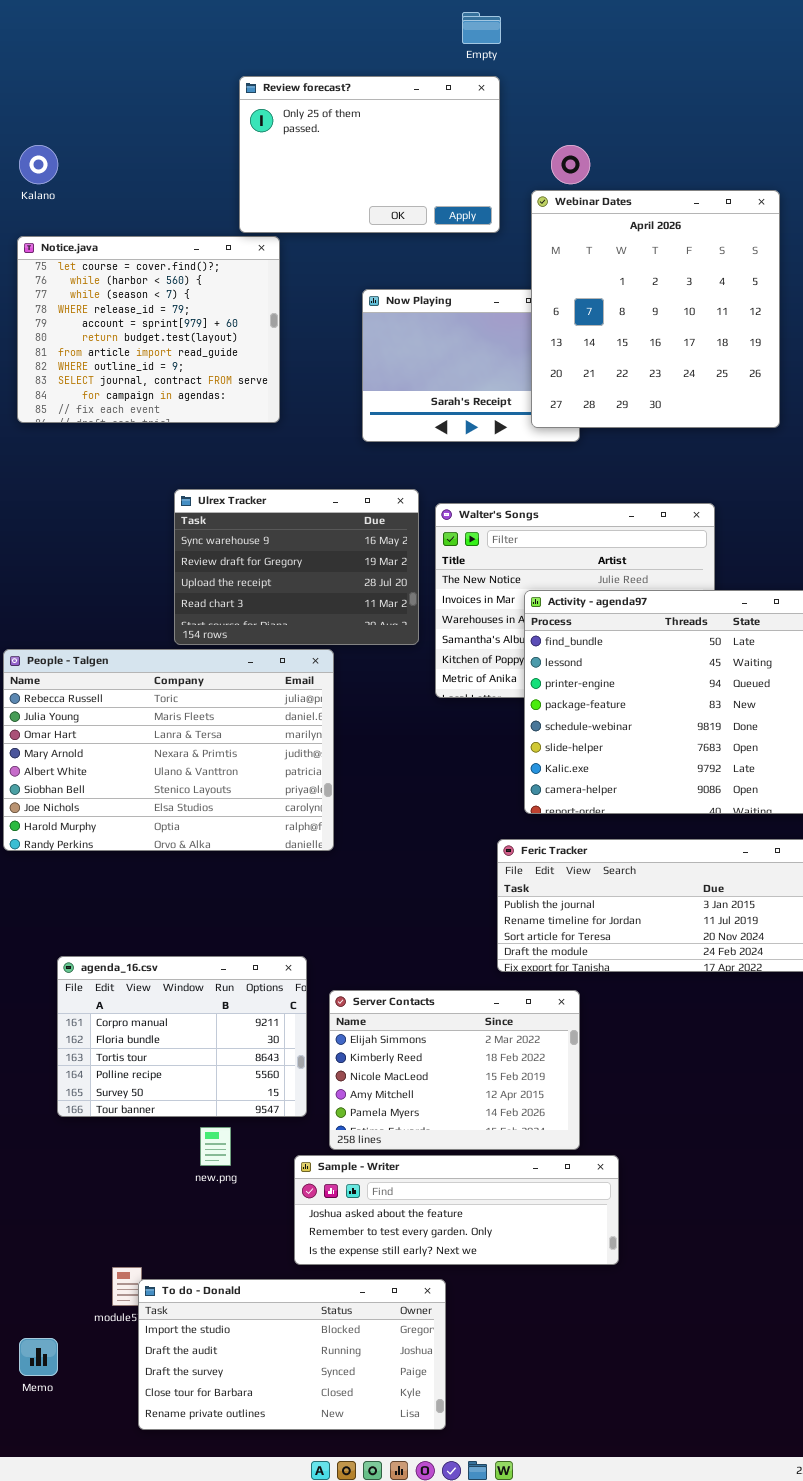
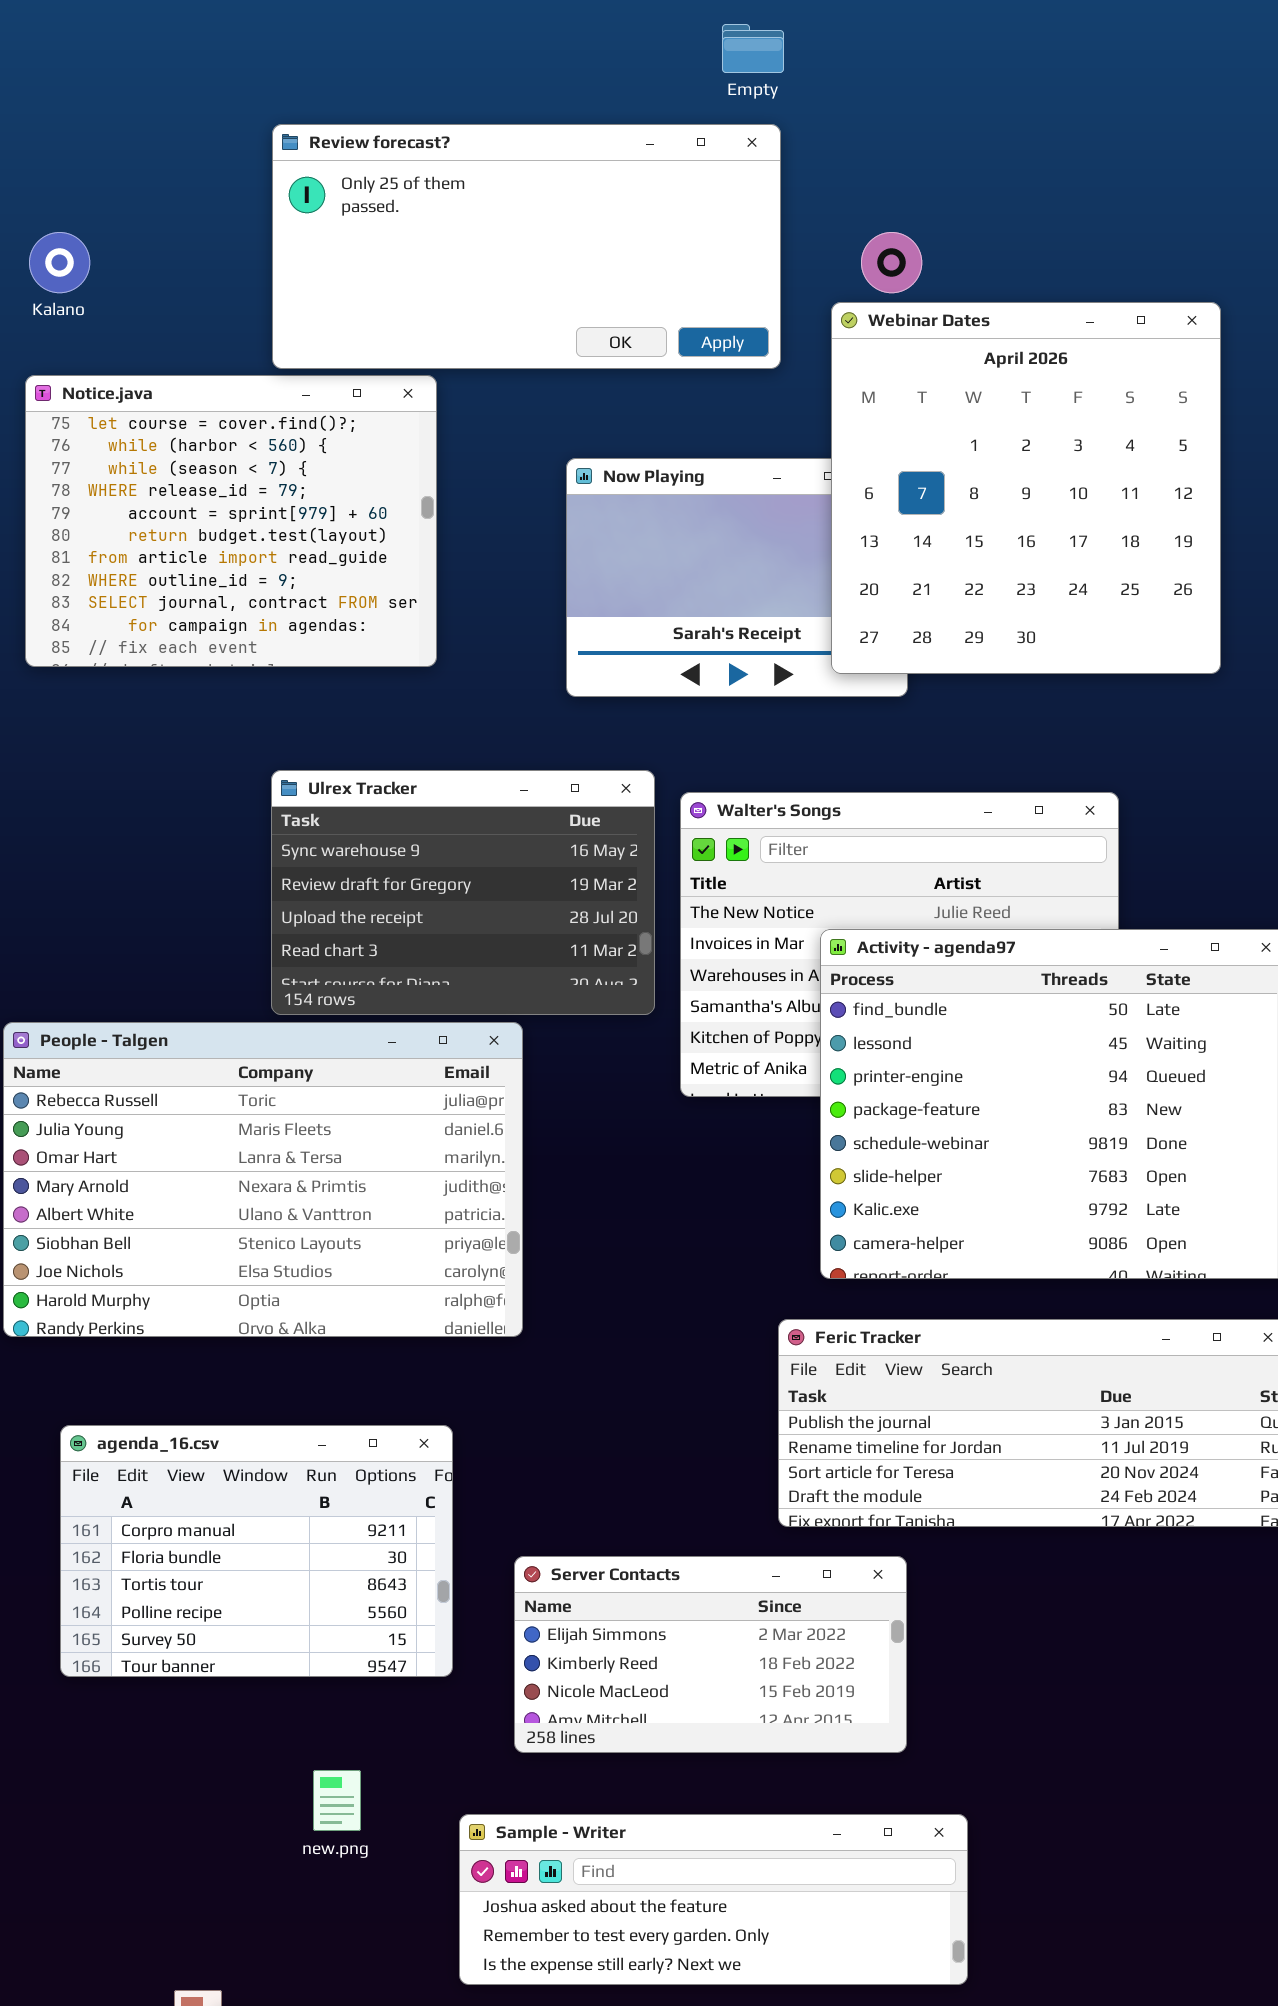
Review forecast?: [239,76,500,233] -> [272,124,781,369], resized
agenda_16.csv: [57,956,307,1117] -> [60,1425,453,1677], moved
Server Contacts: [329,990,580,1150] -> [514,1556,907,1753], resized

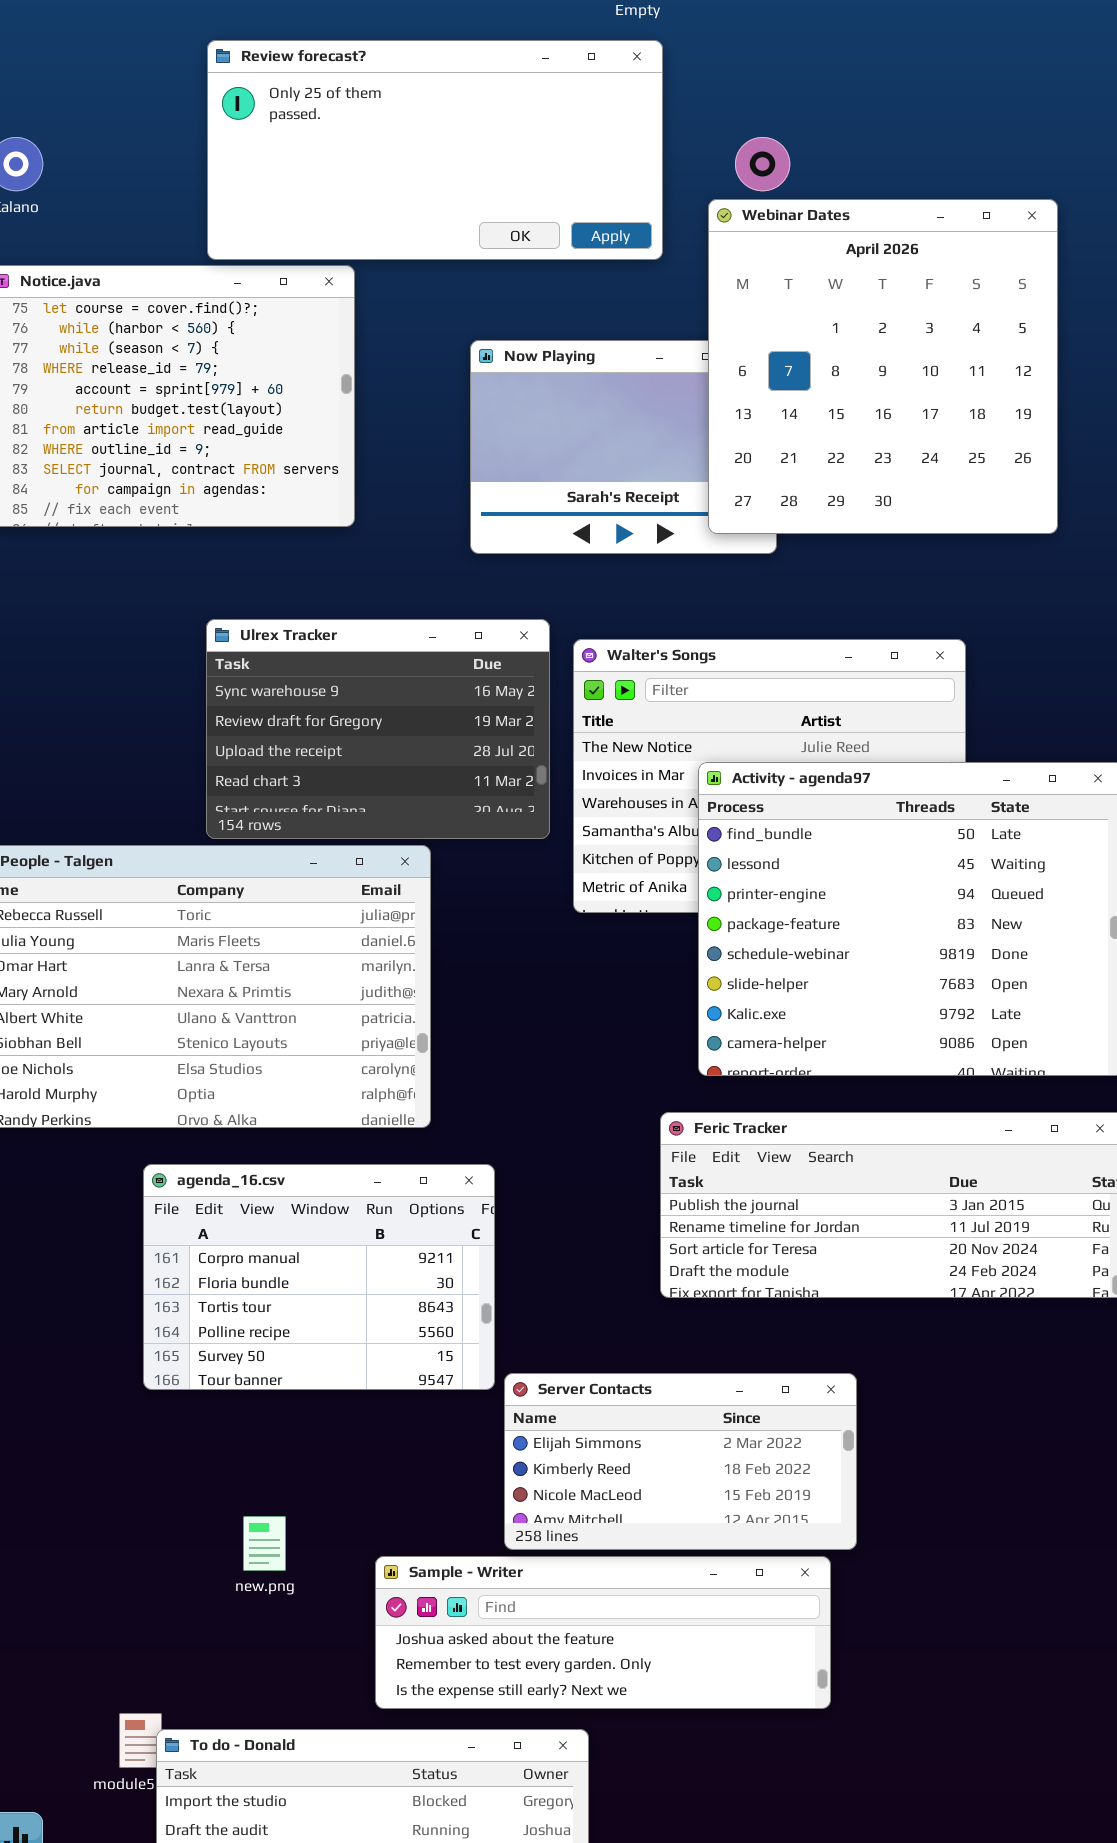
agenda_16.csv: [60,1425,453,1677] -> [143,1164,495,1390], moved
Server Contacts: [514,1556,907,1753] -> [504,1373,857,1550], moved

